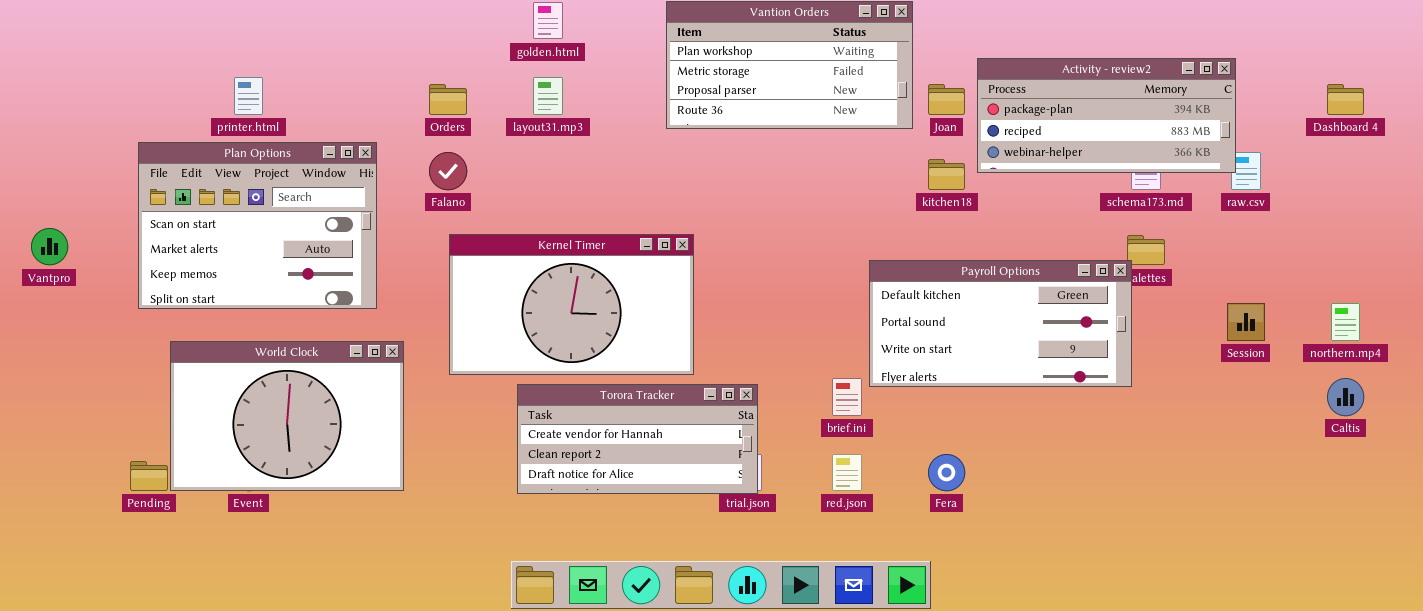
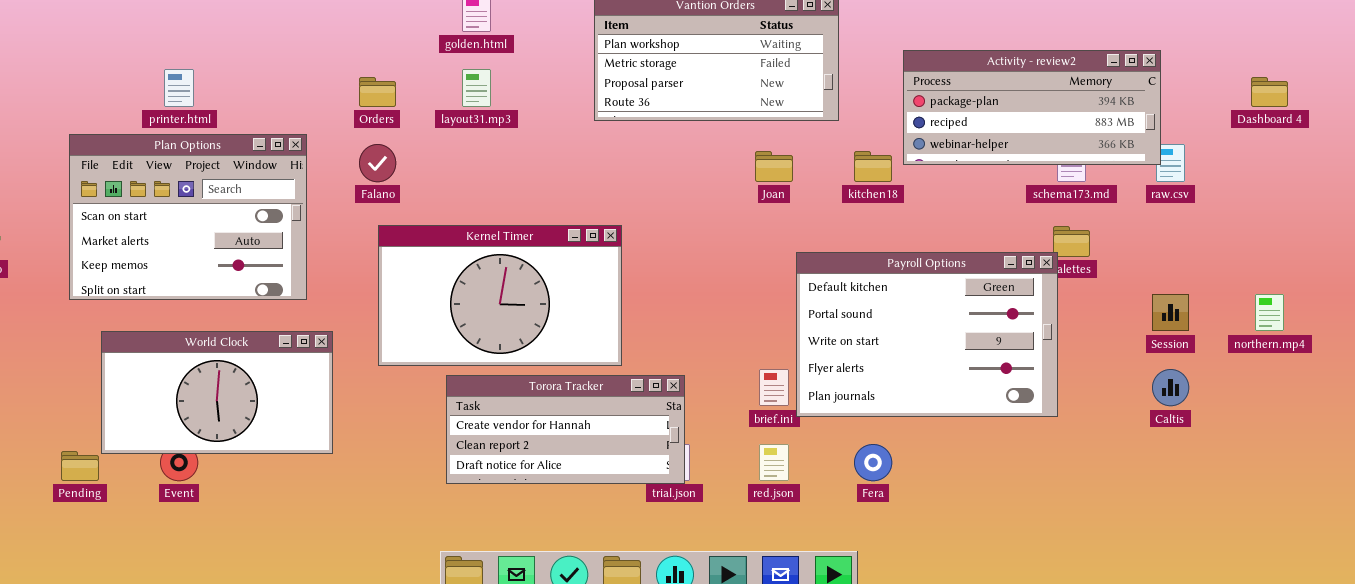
Joan: [928,84,965,115] -> [755,151,793,182], moved
Payroll Options: [869,260,1132,387] -> [796,252,1058,417], resized
World Clock: [170,341,404,491] -> [101,331,333,454], resized
Caltis: [1327,378,1364,416] -> [1152,369,1189,406], moved

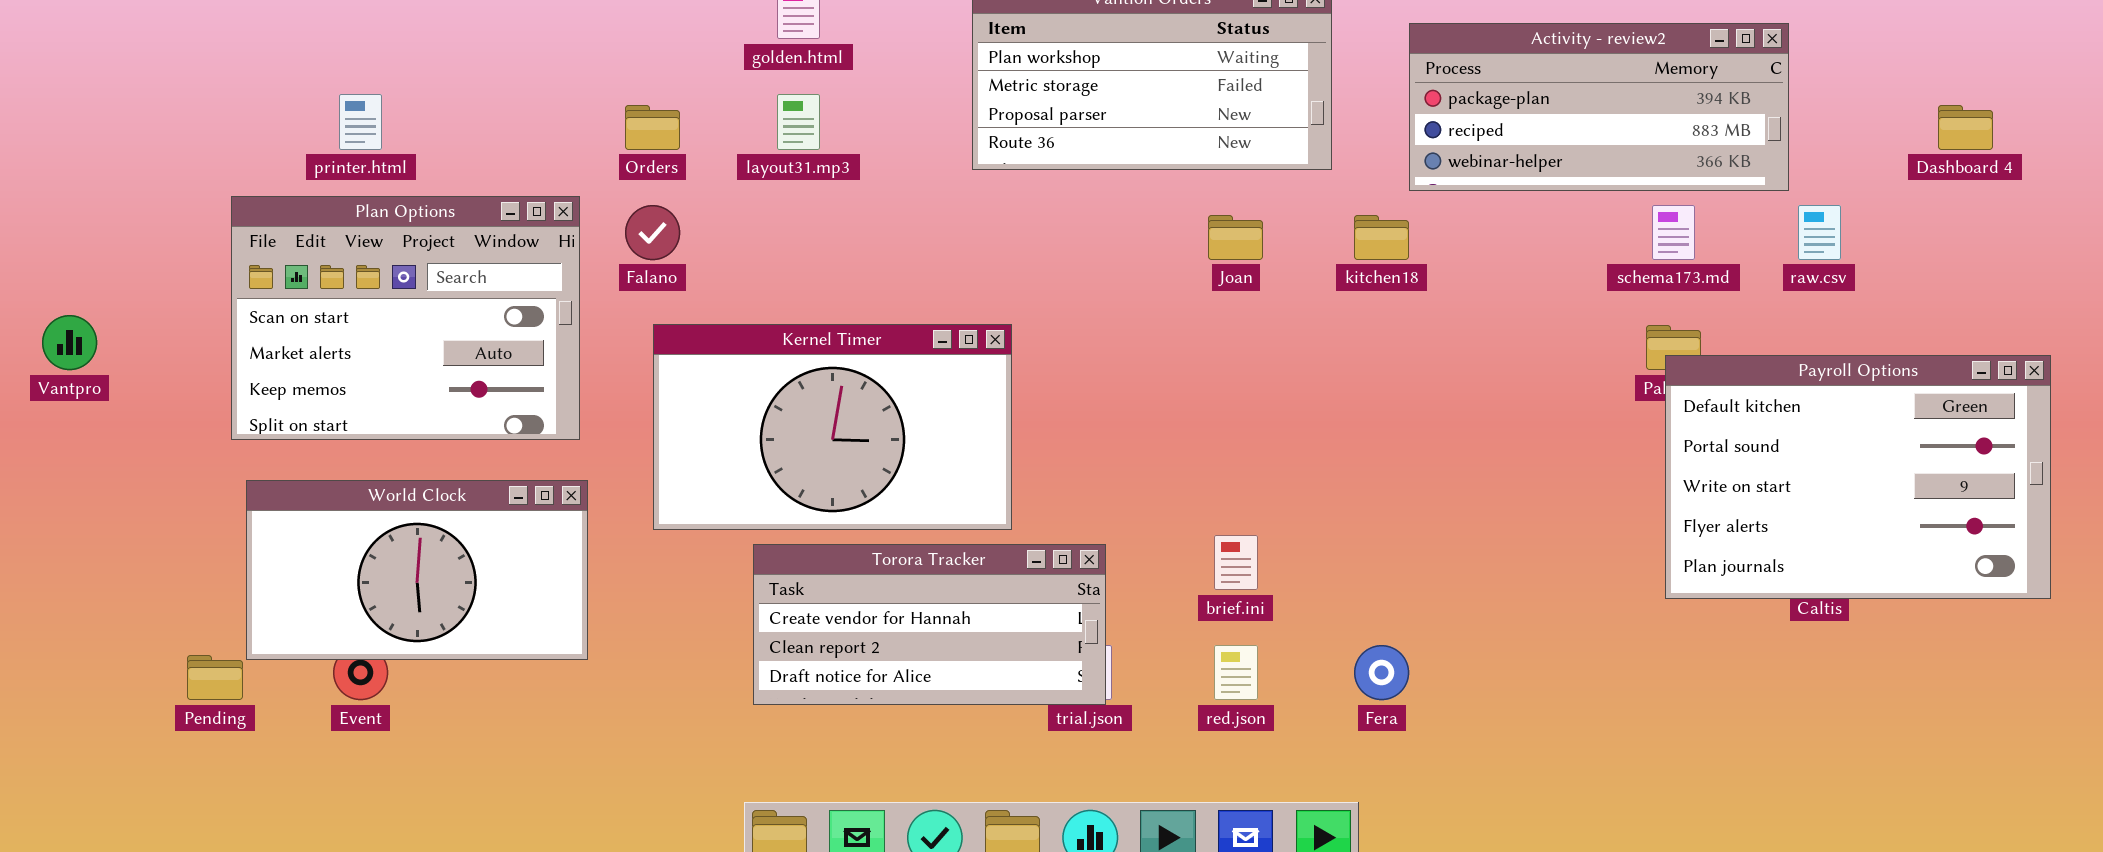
Activity - review2: [903,50,1161,165] -> [1409,23,1789,191], moved
Plan Options: [69,134,307,300] -> [231,196,580,440], moved
Payroll Options: [796,252,1058,417] -> [1665,355,2051,599], moved

